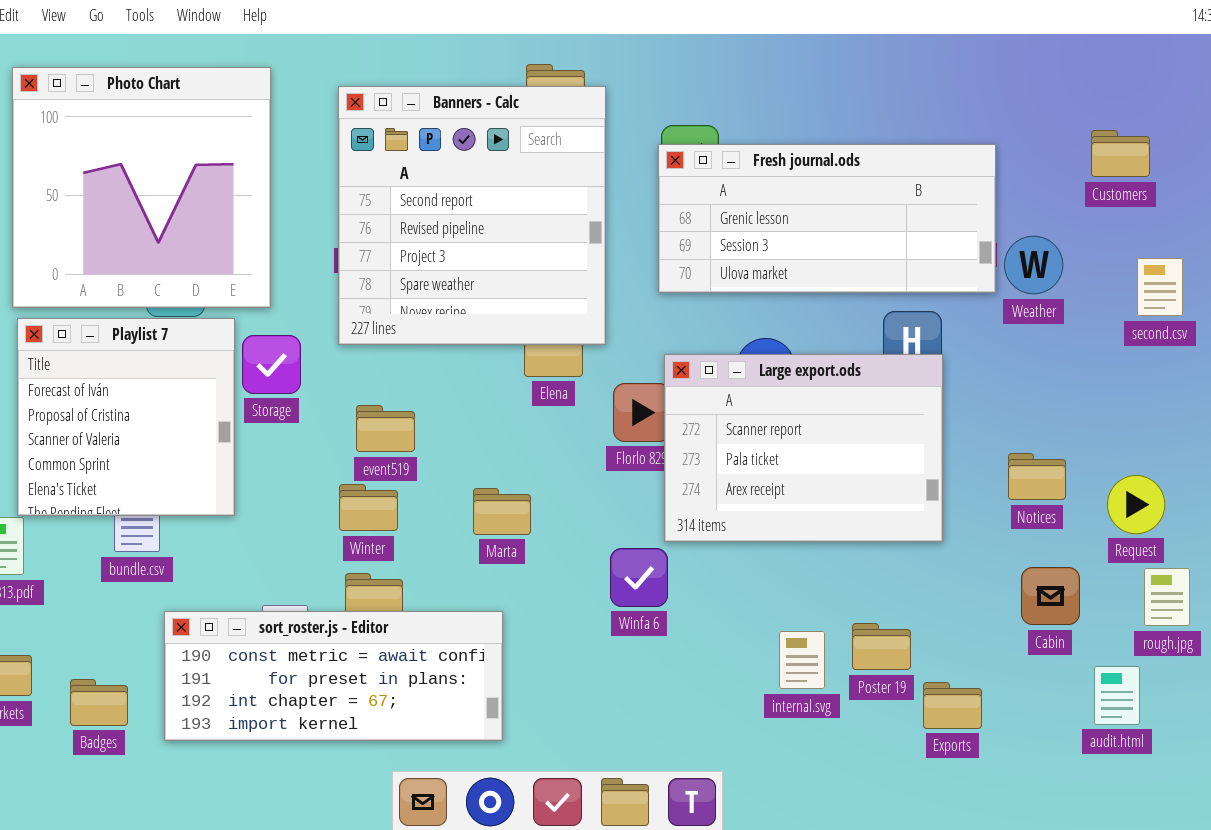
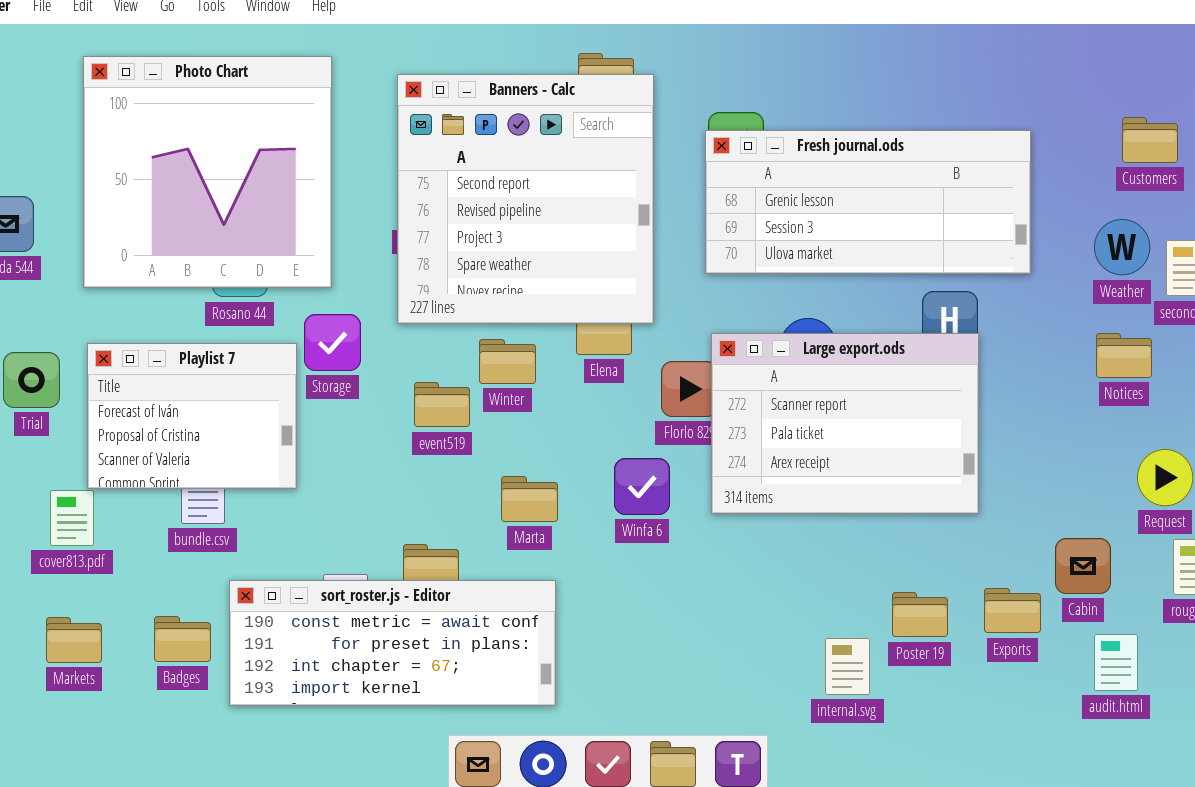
Weather: [1004,236,1063,294] -> [1094,219,1150,275], moved
Playlist 7: [17,318,235,516] -> [87,343,297,489], resized
Notices: [1008,453,1066,500] -> [1096,333,1152,378], moved
Winter: [339,484,398,531] -> [479,339,536,384], moved
Marta: [473,488,531,535] -> [501,476,558,522], moved
Winfa 6: [610,548,668,607] -> [614,458,670,515], moved
internal.svg: [779,631,825,689] -> [825,638,870,695], moved
audit.html: [1094,666,1140,725] -> [1094,634,1138,691], moved
Badges: [70,679,128,726] -> [154,616,211,662], moved
Exports: [923,682,982,729] -> [984,588,1041,633], moved

